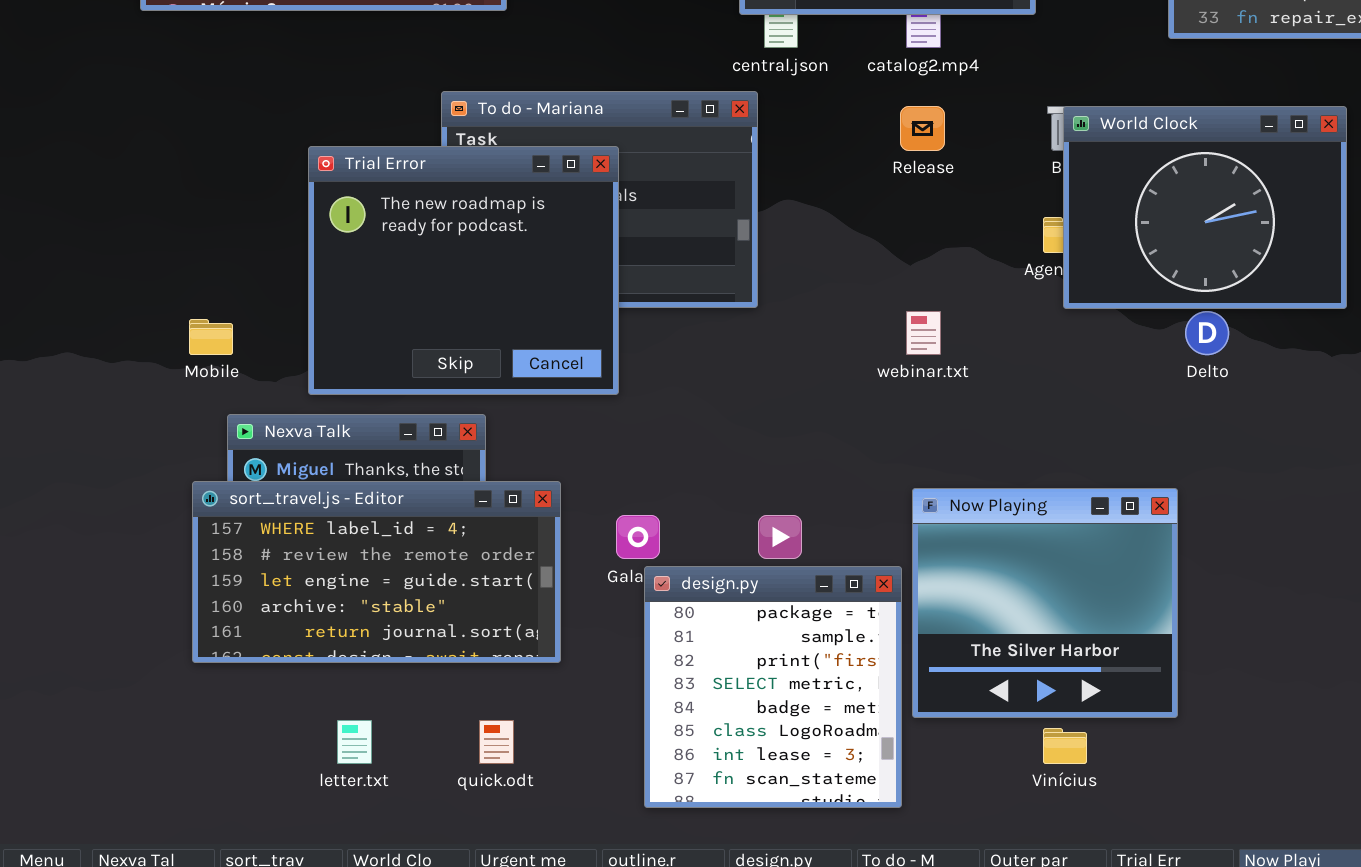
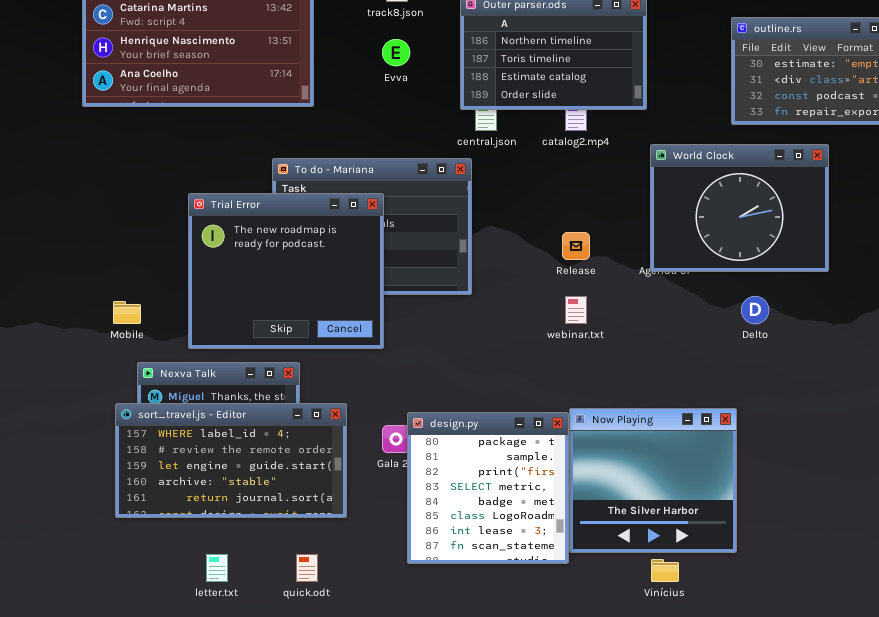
Release: [900,106,945,151] -> [562,232,590,260], moved
World Clock: [1063,106,1347,309] -> [650,144,829,272], moved
design.py: [644,566,902,808] -> [407,412,569,564], moved

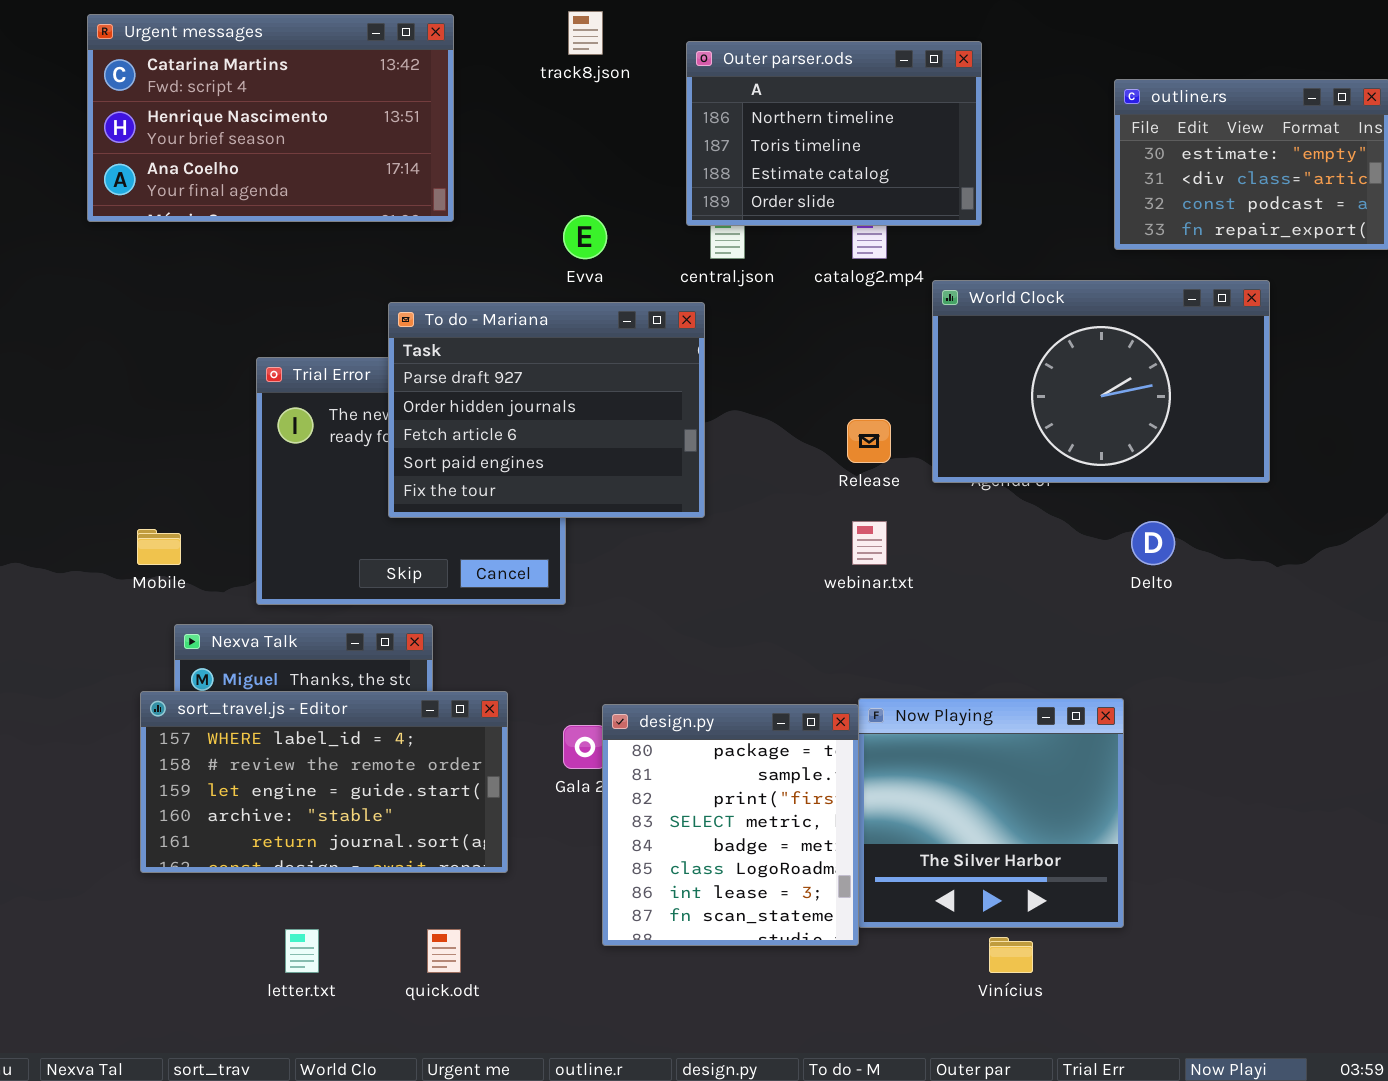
Evva: [382,39,410,66] -> [563,215,607,259], moved
World Clock: [650,144,829,272] -> [932,280,1270,483], resized
To do - Mariana: [272,158,472,295] -> [388,302,705,518], raised

